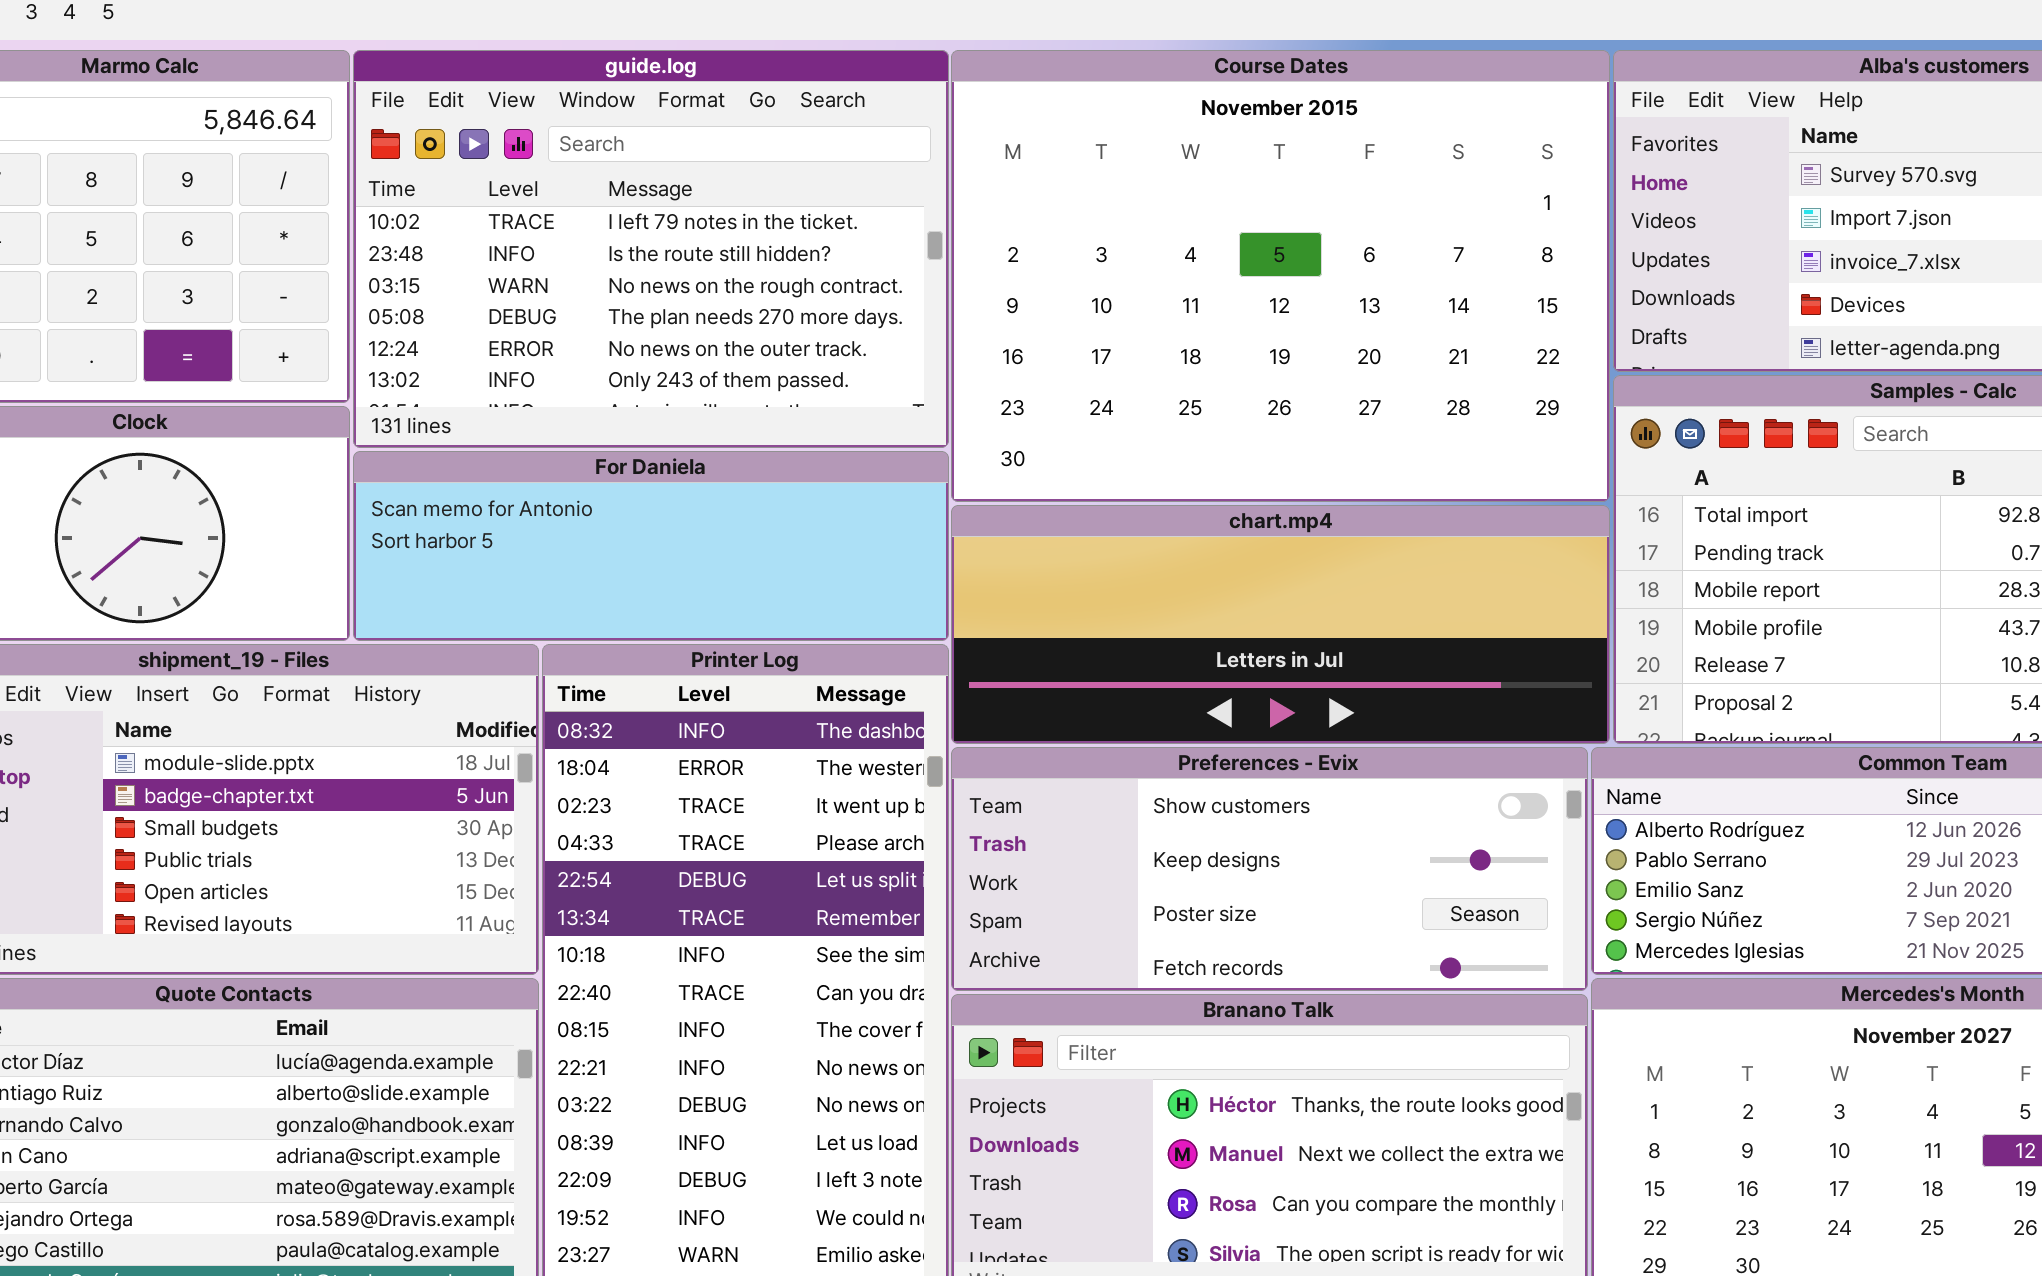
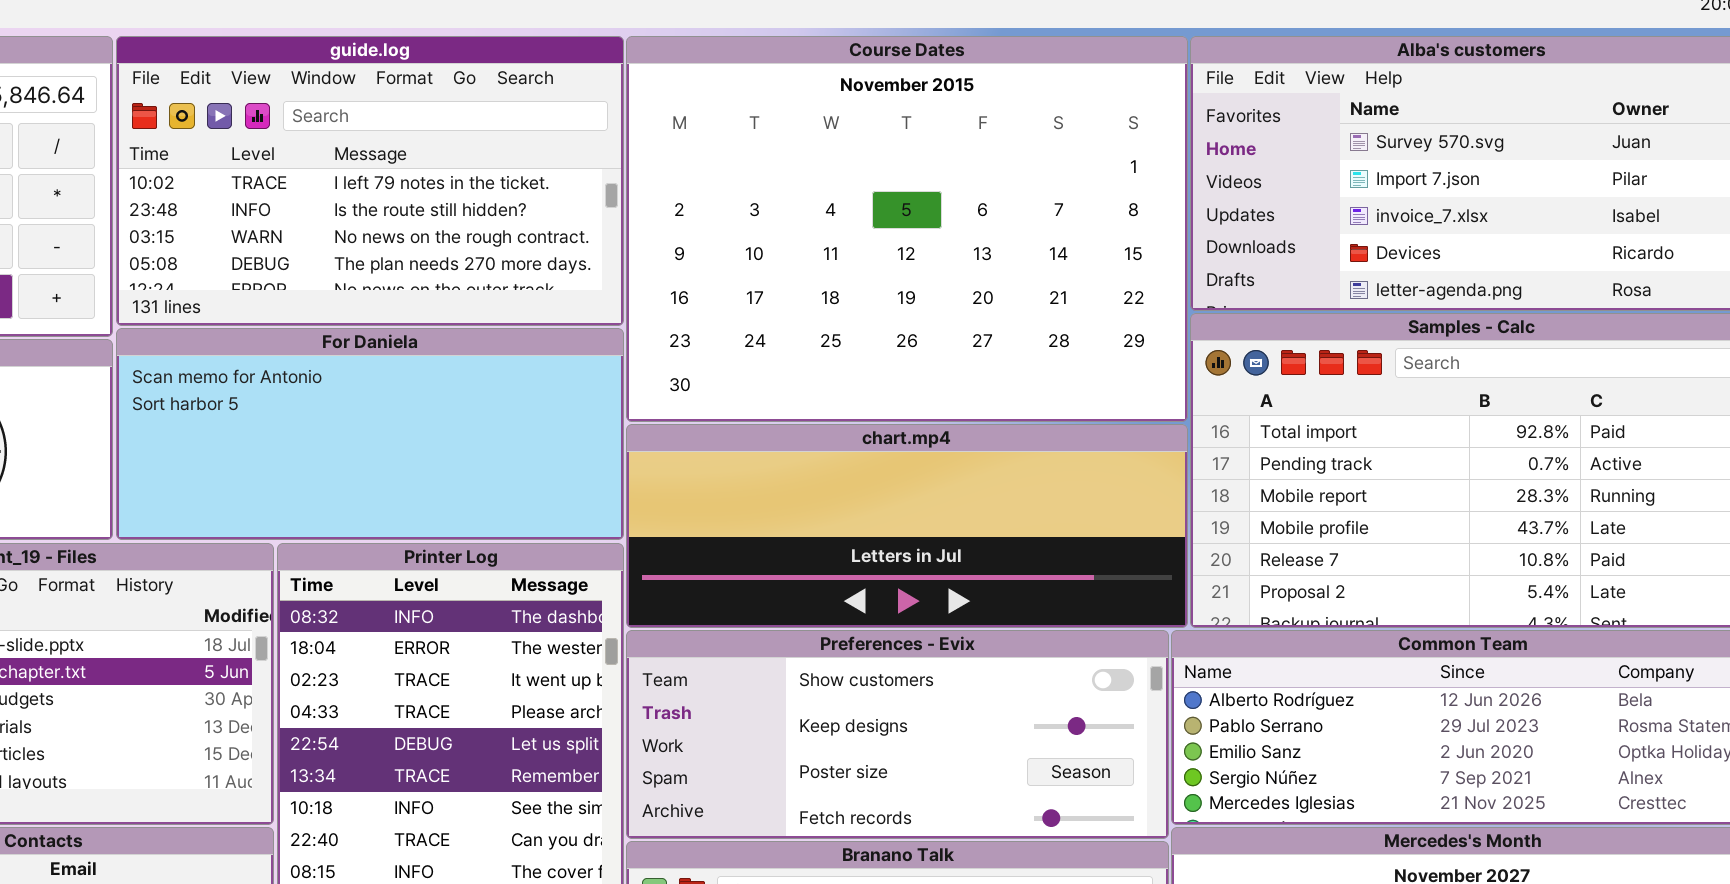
guide.log: [353,50,949,448] -> [116,36,624,326], resized
For Daniela: [353,451,949,641] -> [116,328,624,540], resized

